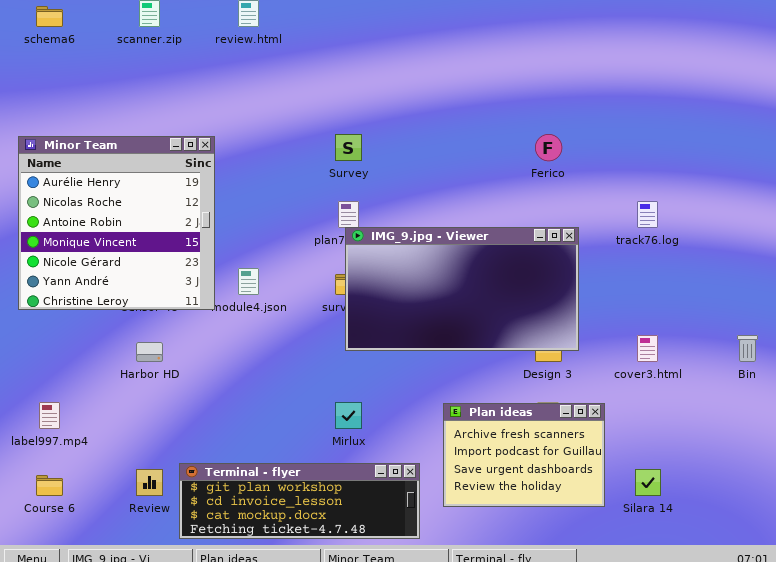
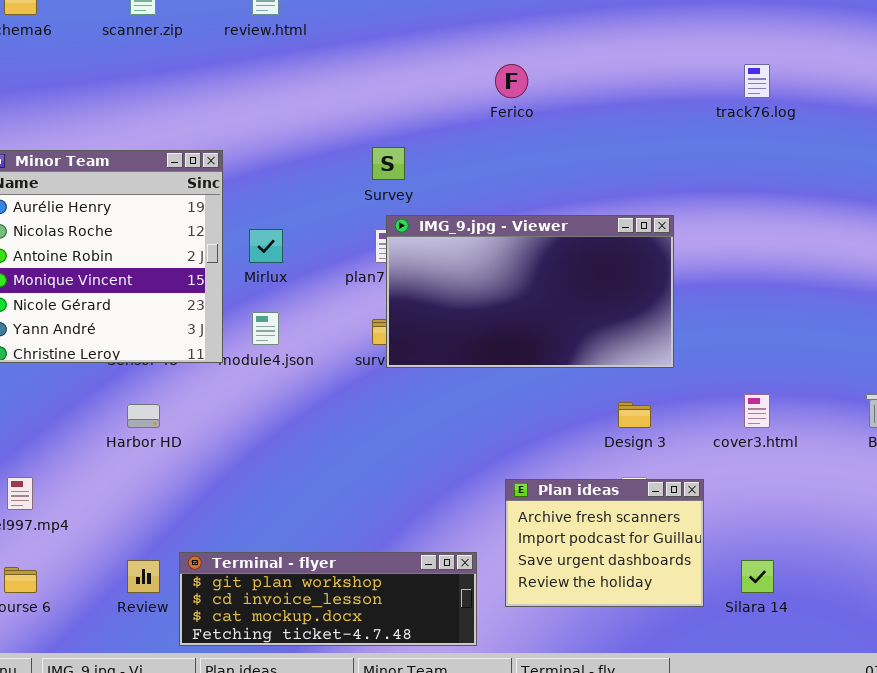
Ferico: [535,134,562,161] -> [495,64,528,98], moved
track76.log: [637,201,658,228] -> [744,64,770,98], moved
IMG_9.jpg - Viewer: [345,227,579,351] -> [386,215,674,368], moved
Mirlux: [335,402,362,429] -> [249,229,283,263], moved

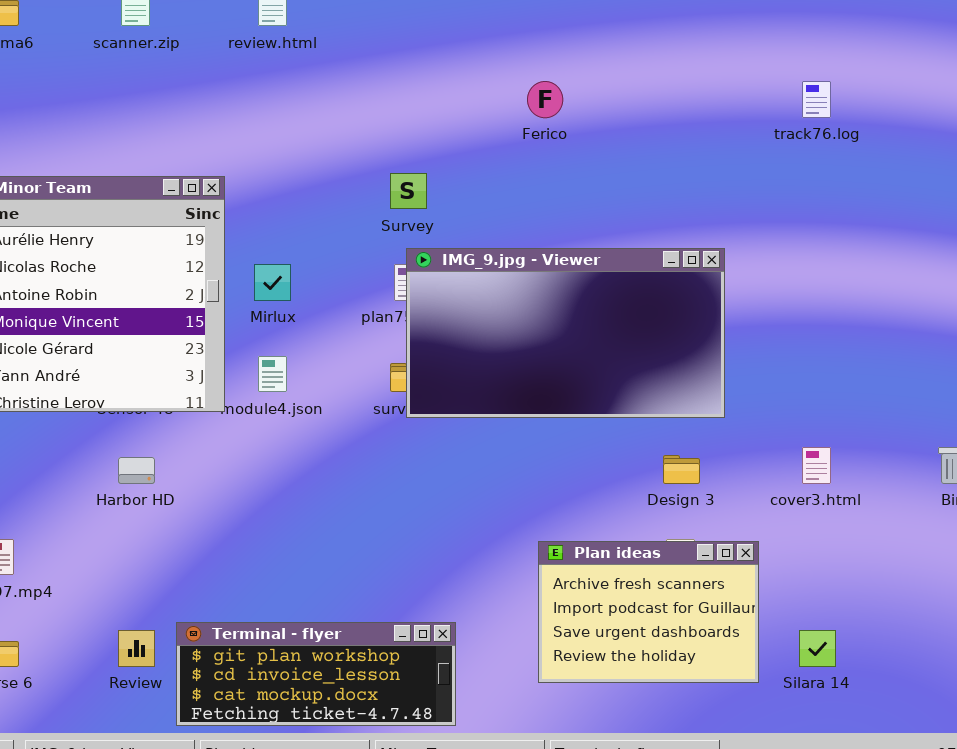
Terminal - flyer: [179,552,477,646] -> [176,622,456,726], resized

